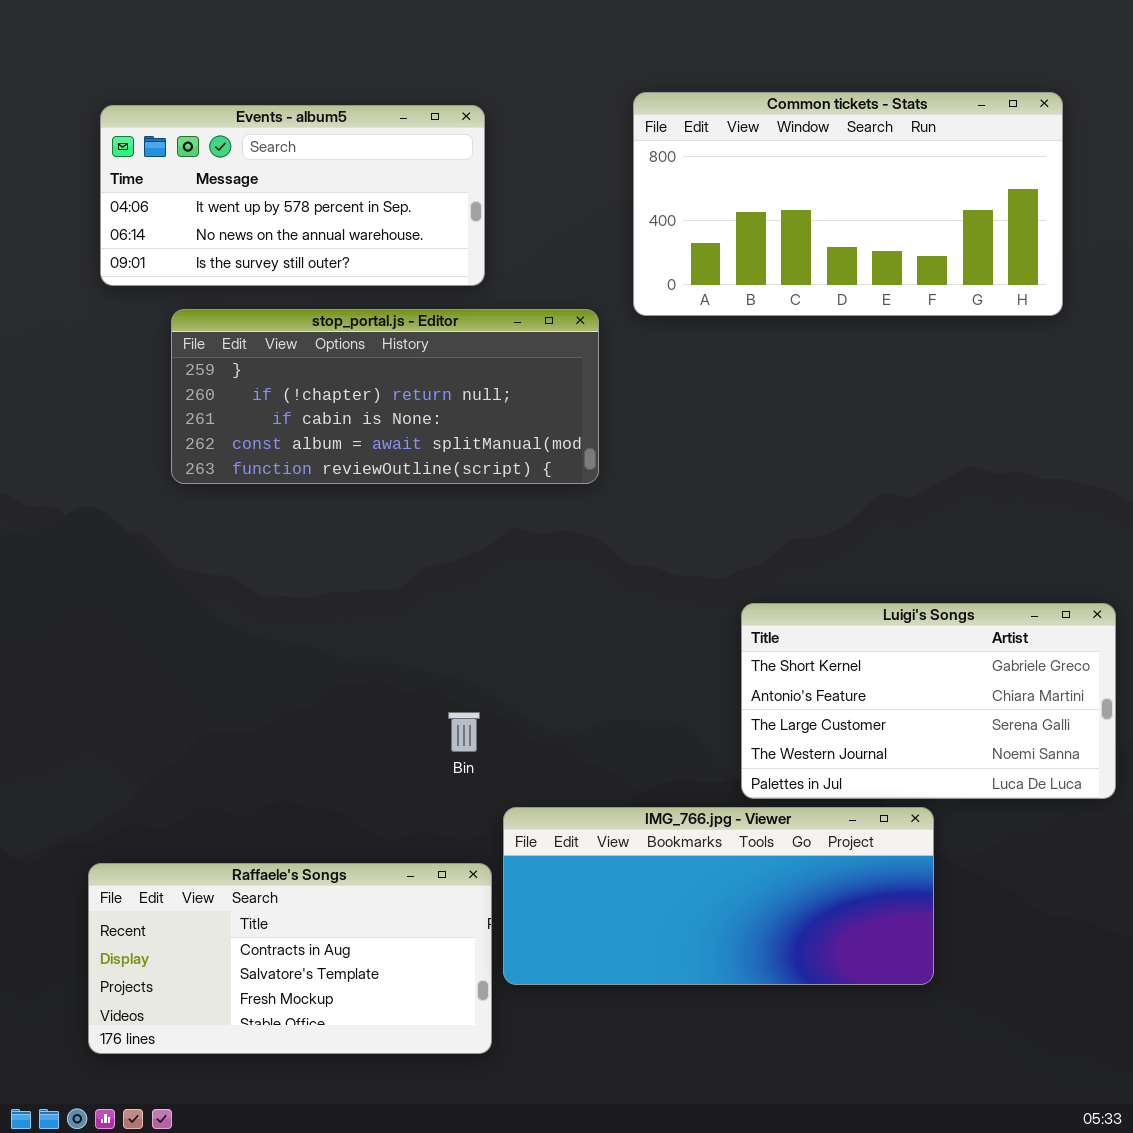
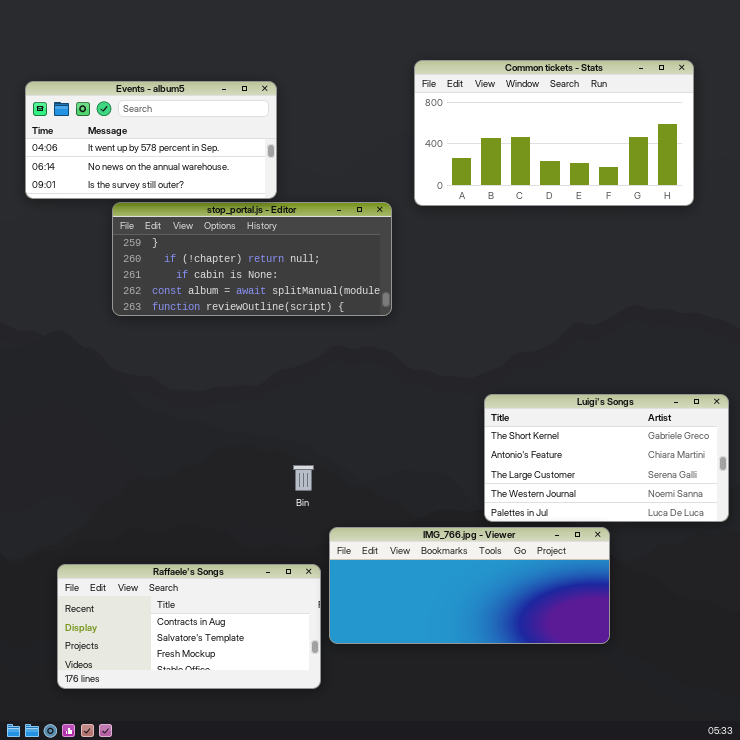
Events - album5: [100,105,485,286] -> [25,81,277,199], moved

